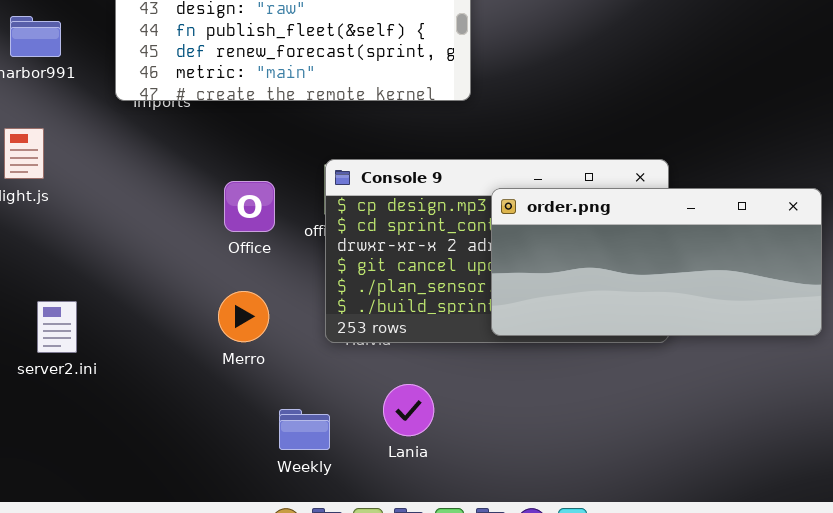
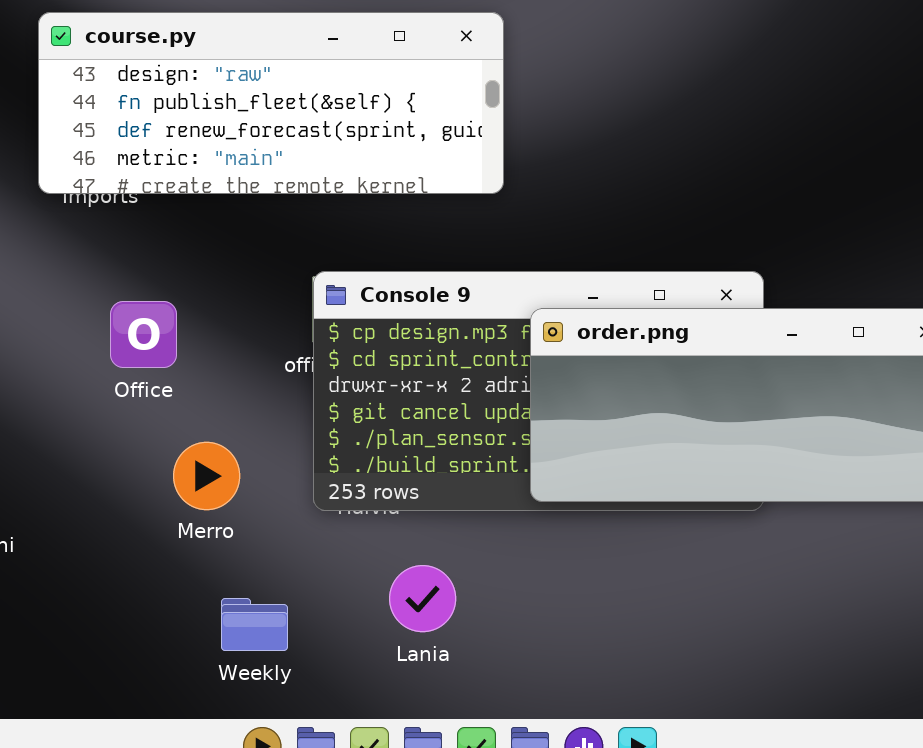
Office: [224,181,275,232] -> [110,301,177,368], moved
Weekly: [279,409,330,450] -> [221,598,288,651], moved

